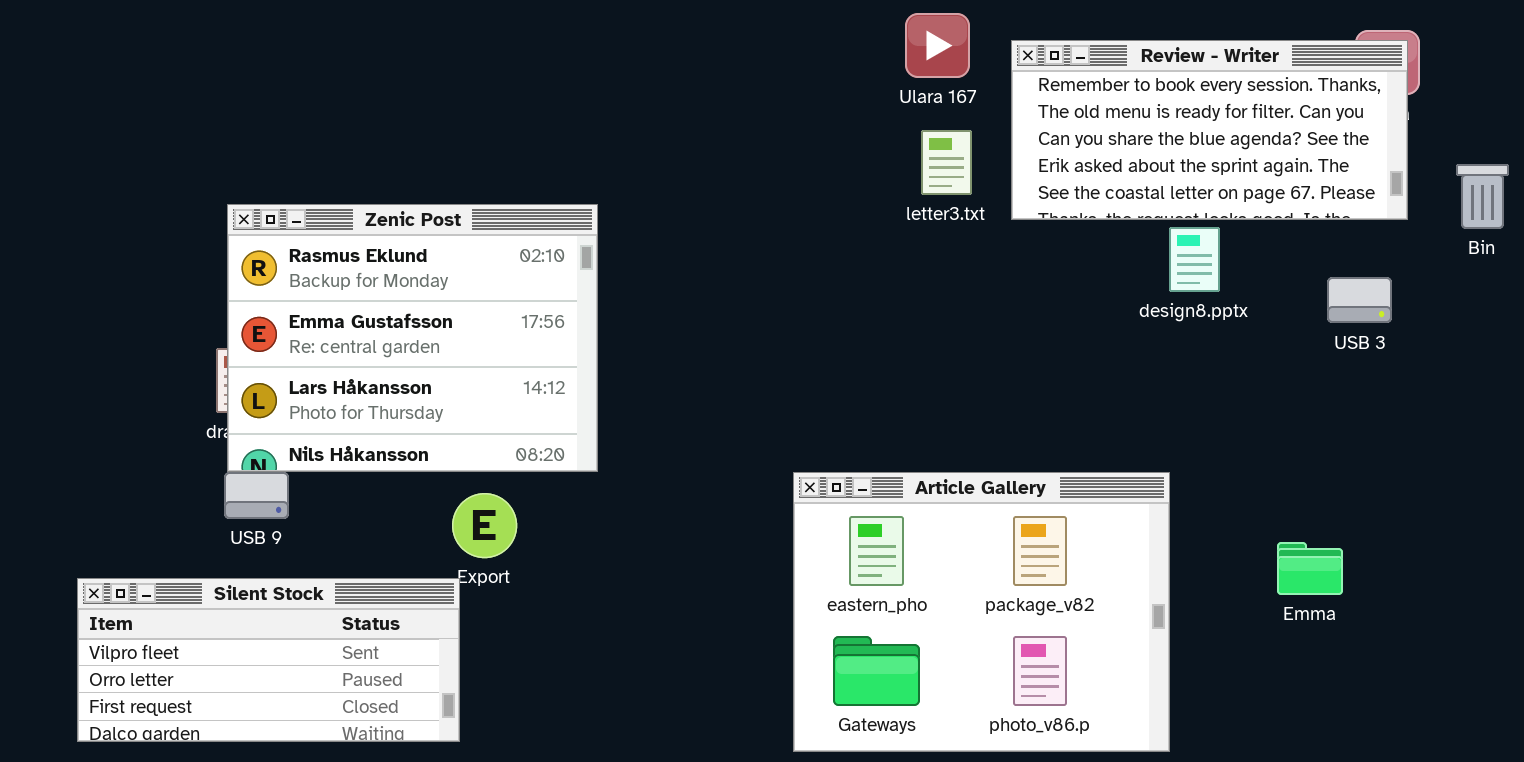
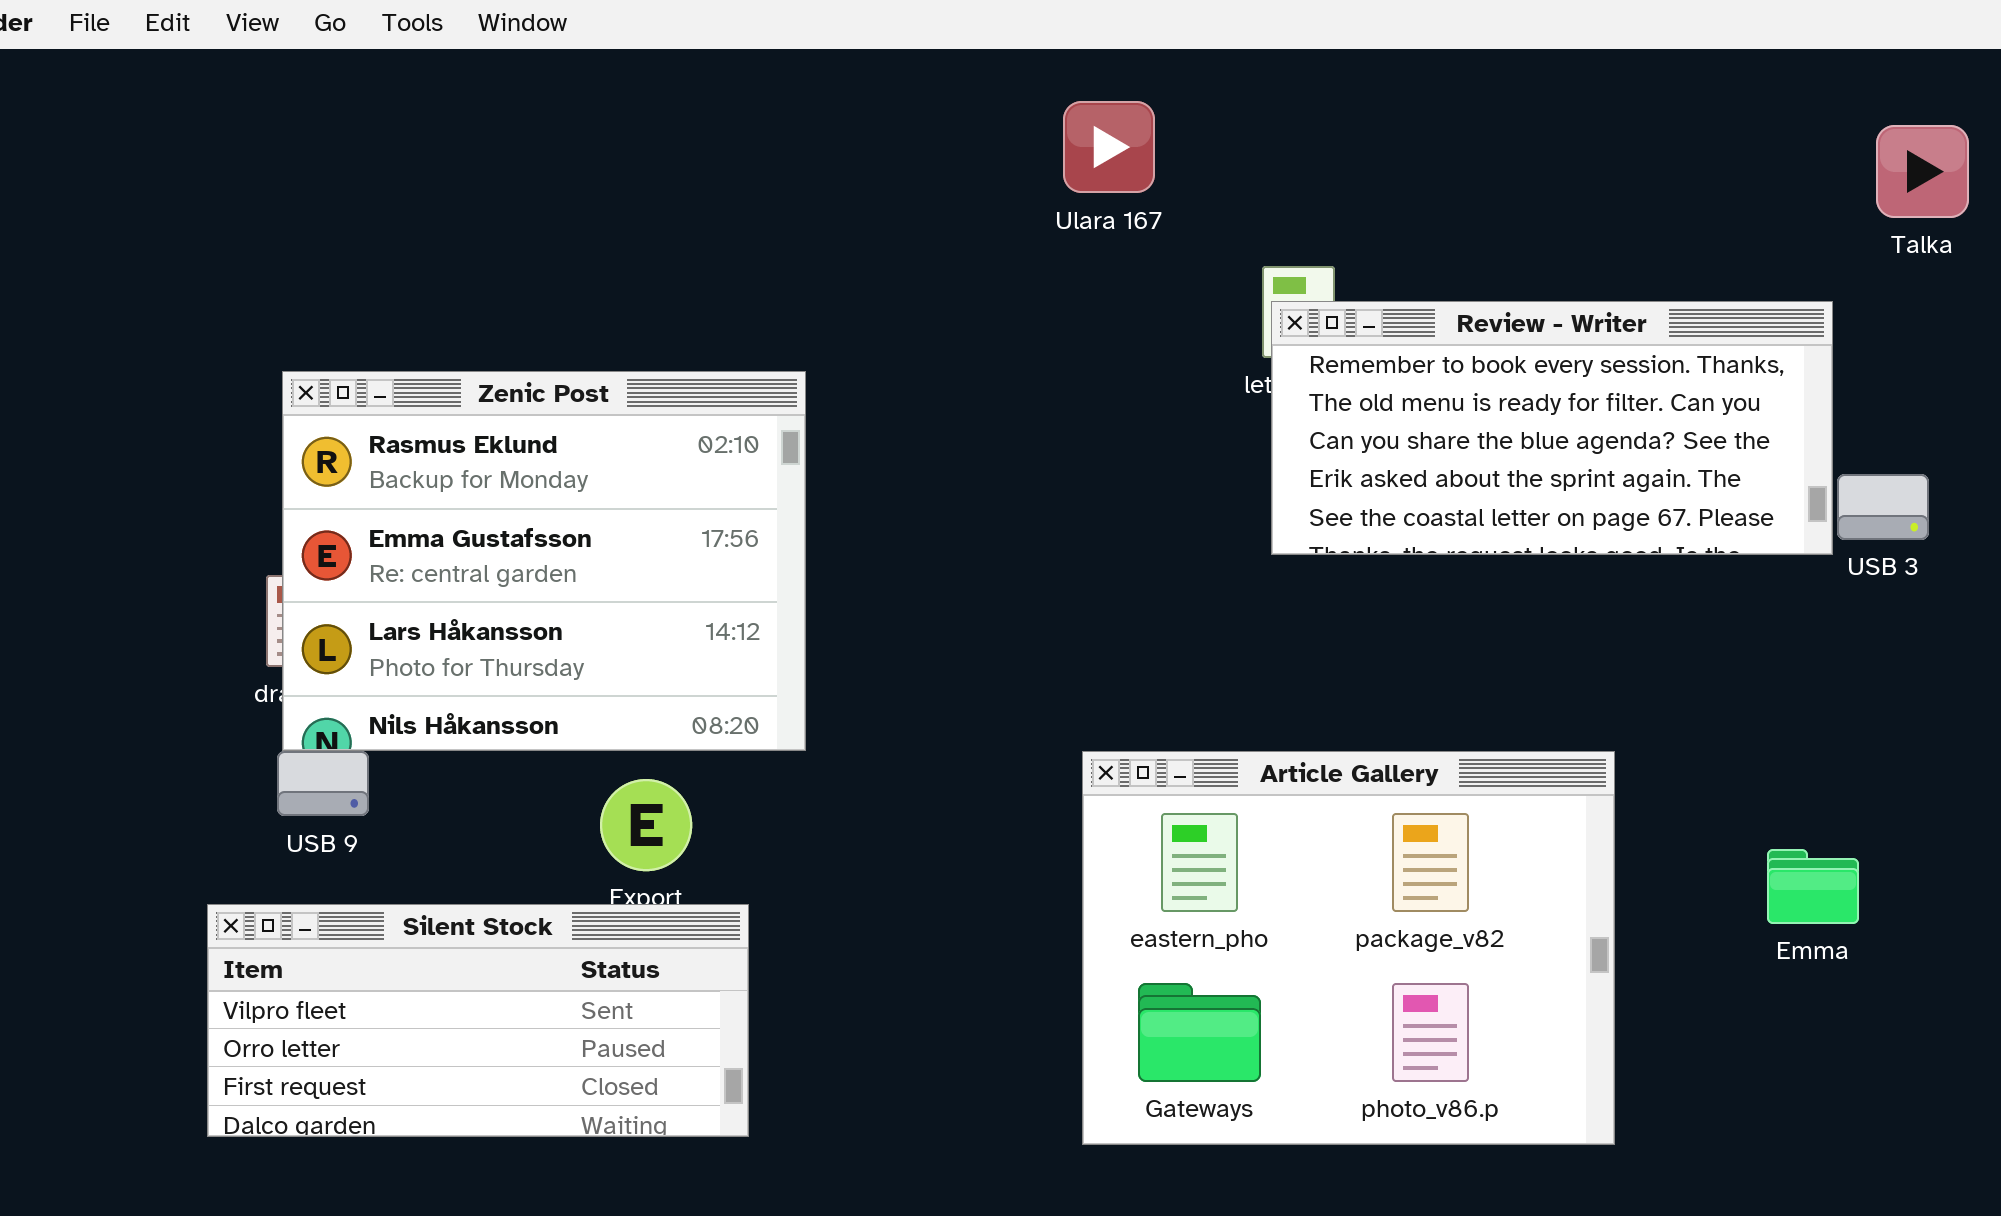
Ulara 167: [905,13,970,78] -> [1063,101,1155,193], moved
Review - Writer: [1011,40,1408,220] -> [1271,301,1833,555], moved
Silent Stock: [77,578,460,742] -> [207,904,749,1137], moved

